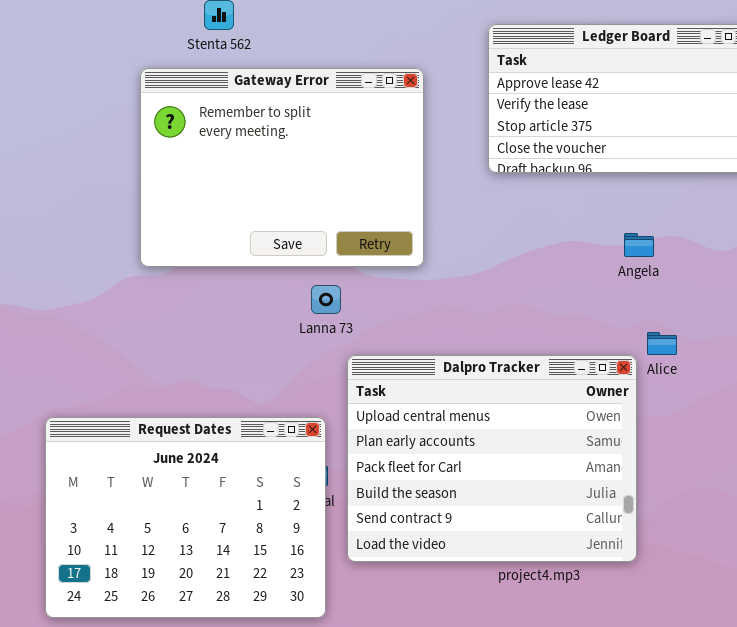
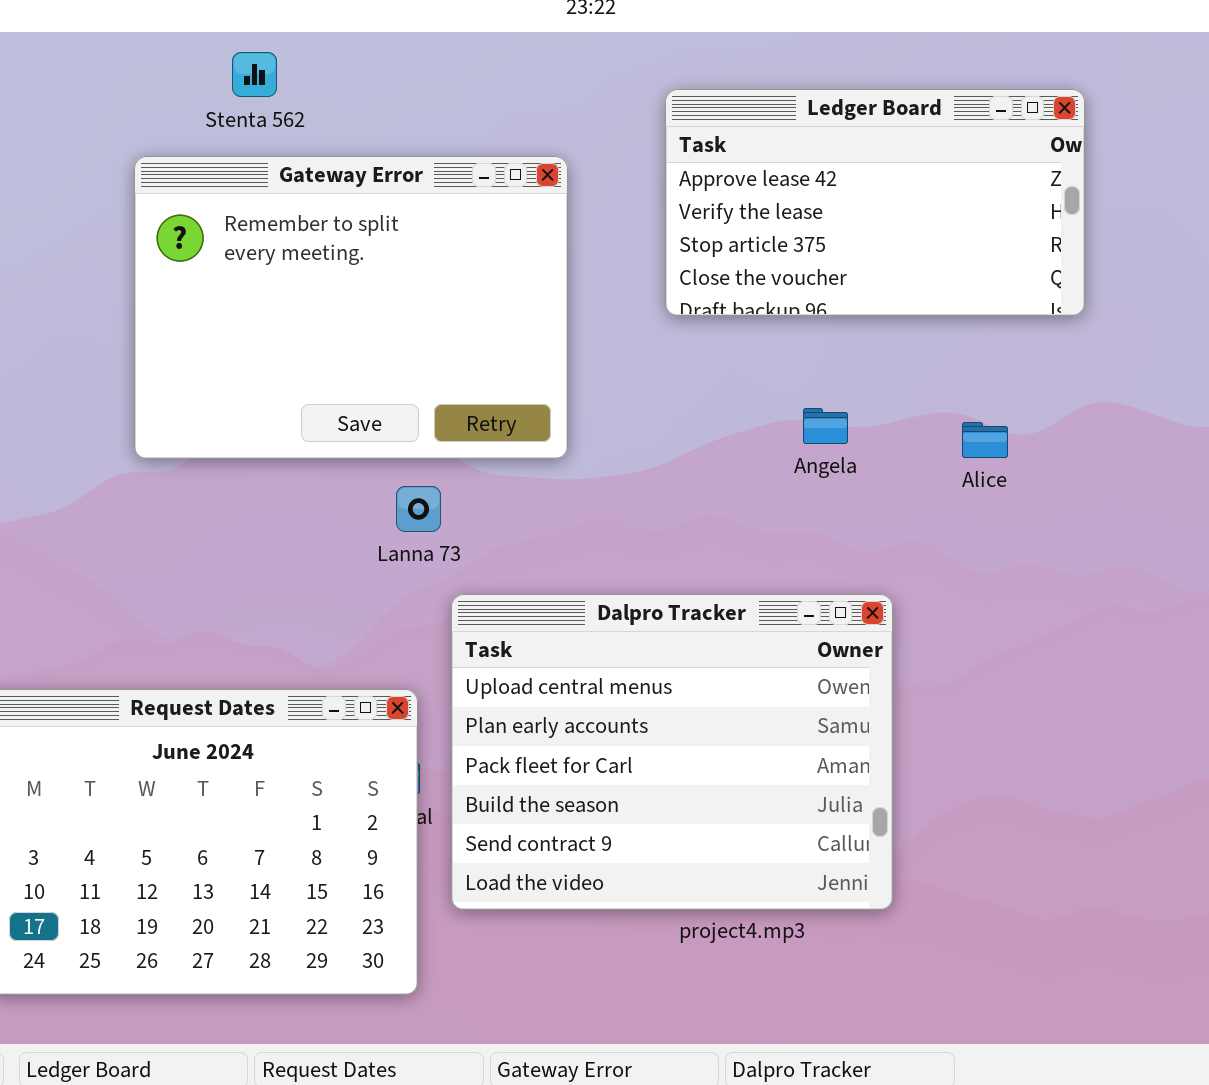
Angela: [624,233,654,257] -> [803,408,848,444], moved
Alice: [647,332,677,355] -> [962,422,1008,458], moved

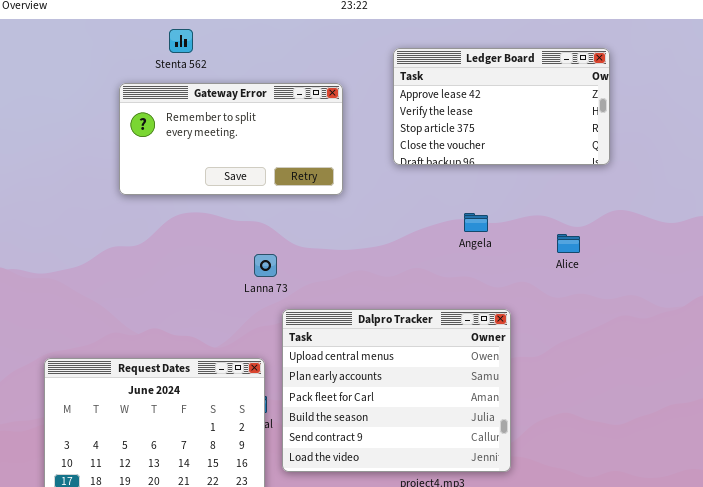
Gateway Error: [134,156,568,459] -> [119,83,343,195], resized
Alice: [962,422,1008,458] -> [557,234,580,253], moved

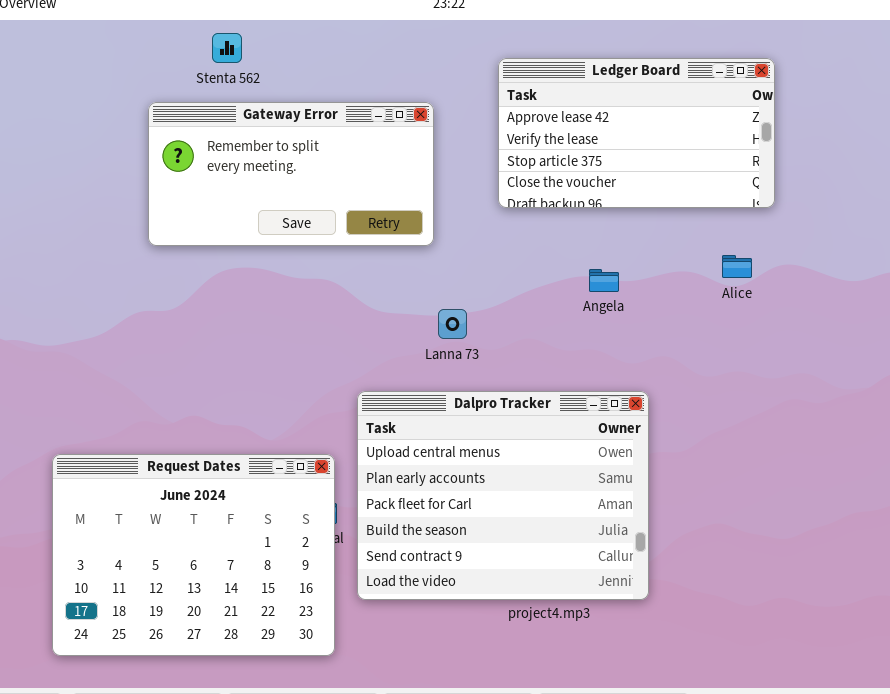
Alice: [557,234,580,253] -> [722,255,752,278], moved
Lanna 73: [254,254,277,277] -> [438,309,467,339], moved

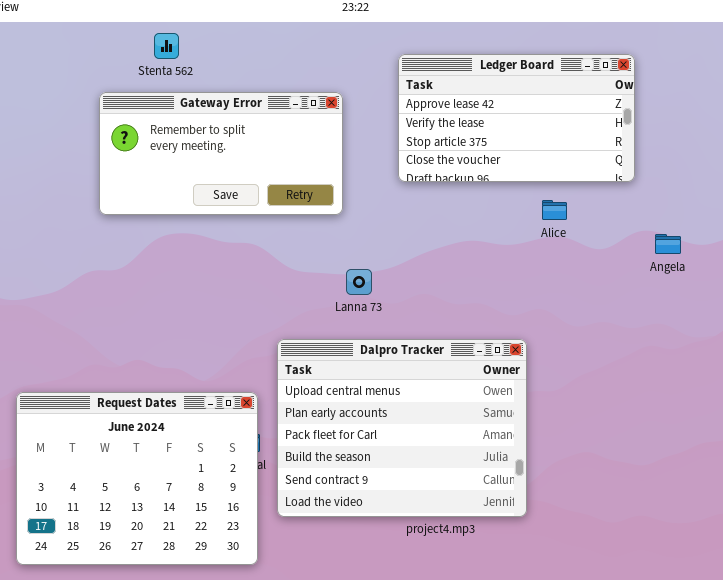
Alice: [722,255,752,278] -> [542,200,567,220], moved
Angela: [589,269,619,292] -> [655,234,681,254], moved

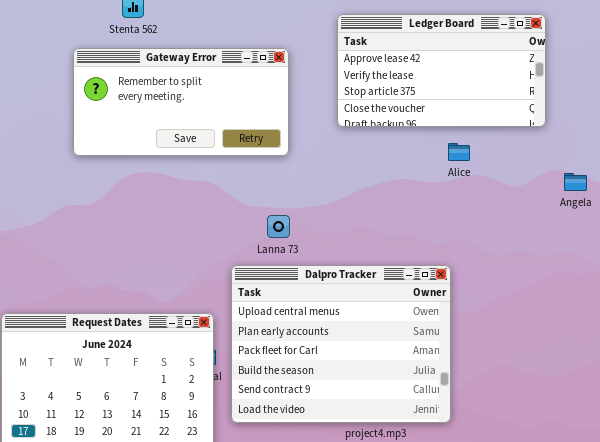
Alice: [542,200,567,220] -> [448,143,470,161], moved
Lanna 73: [346,269,372,295] -> [267,215,290,238], moved

